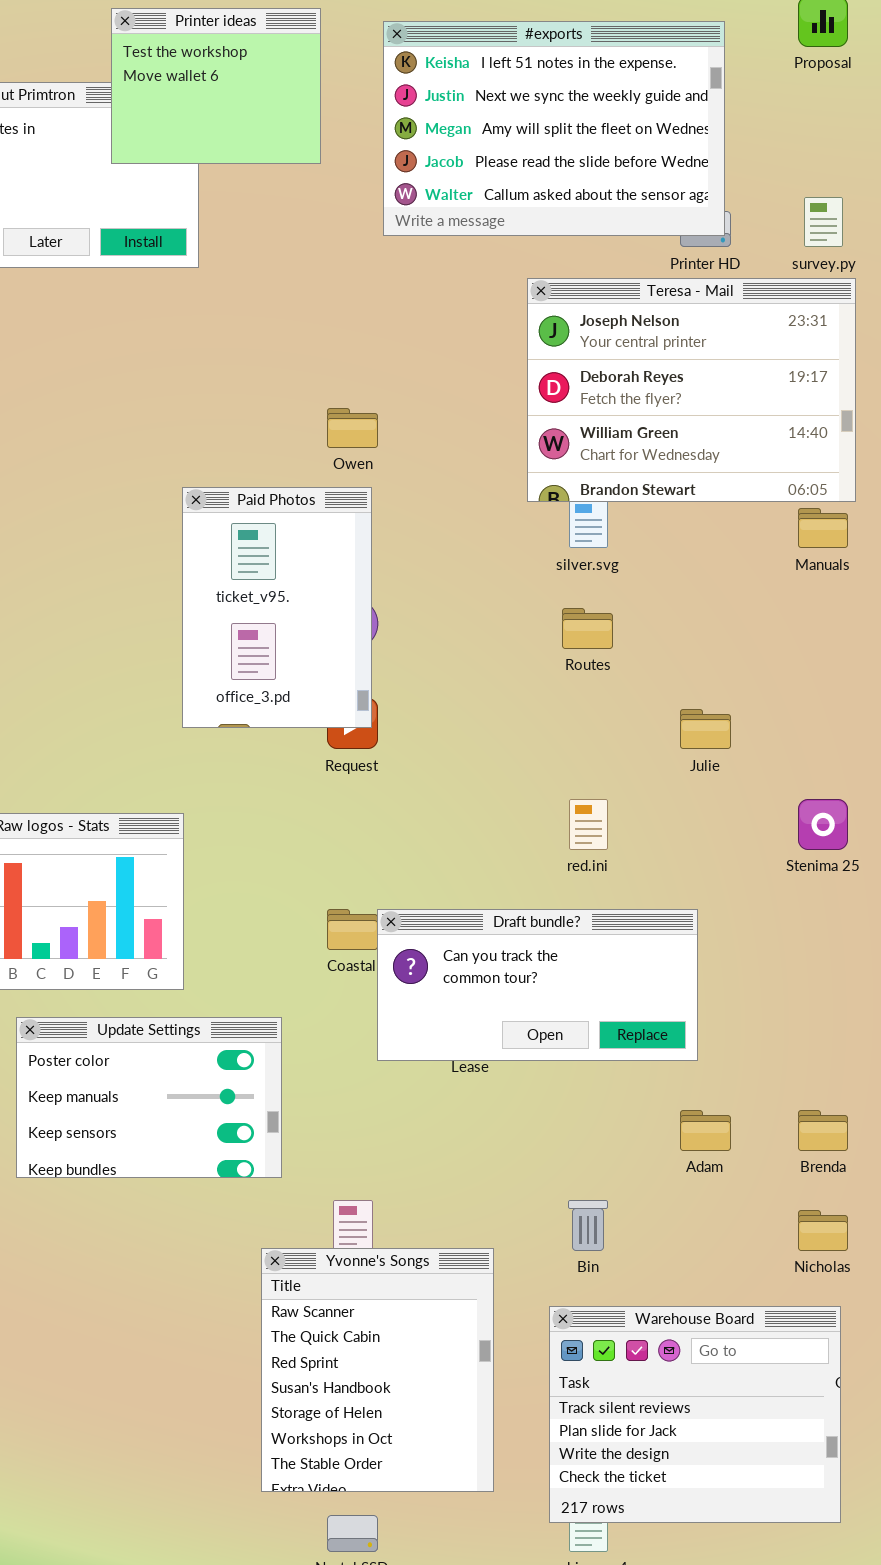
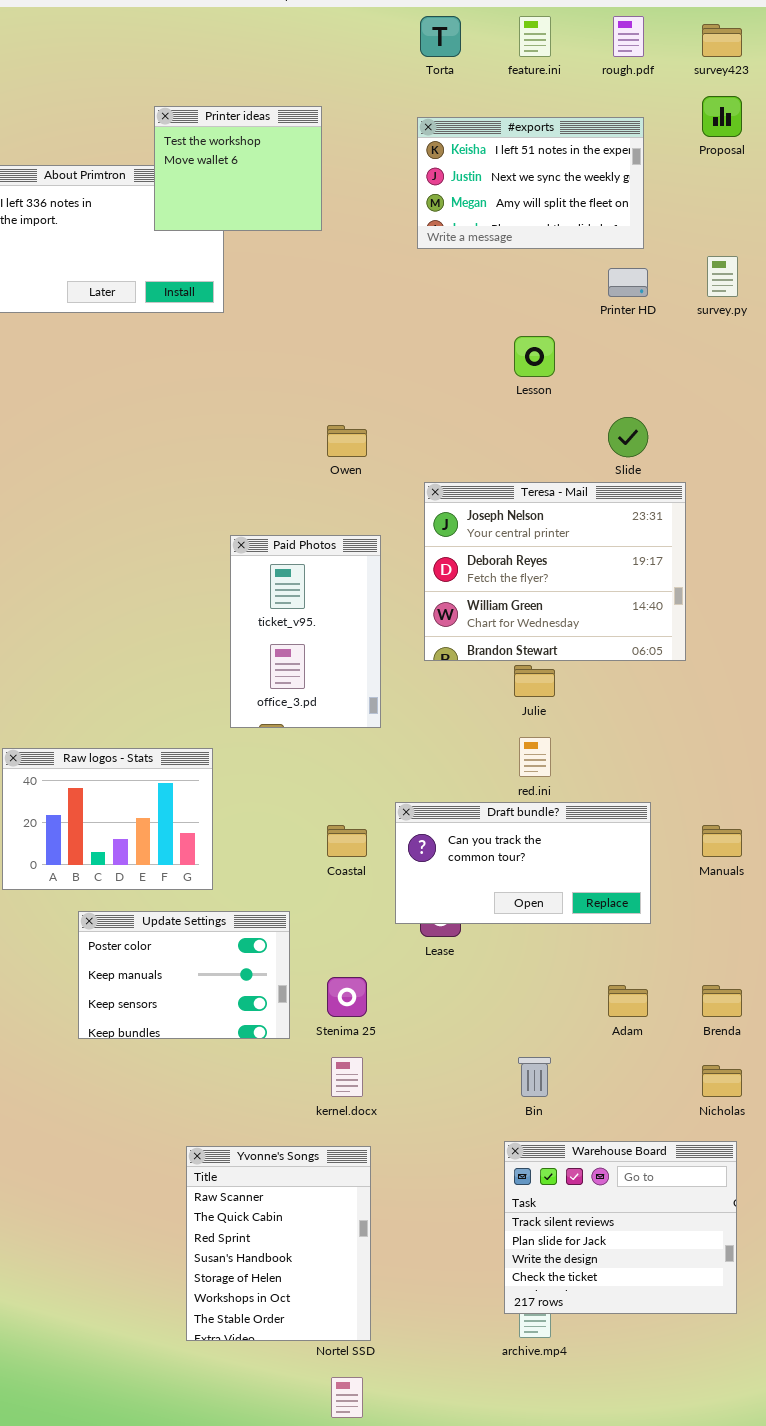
#exports: [383,21,725,236] -> [417,117,644,249], resized
Teresa - Mail: [527,278,856,502] -> [424,482,686,661], moved
Paid Photos: [182,487,372,728] -> [230,535,381,728], moved
Manuals: [798,508,848,548] -> [702,825,742,857], moved
Julie: [680,709,731,749] -> [514,665,555,697], moved
Stenima 25: [798,799,848,850] -> [327,977,367,1017], moved
Draft bundle?: [377,909,698,1061] -> [395,802,651,924], moved
Yvonne's Songs: [261,1248,494,1492] -> [186,1146,371,1341], moved

